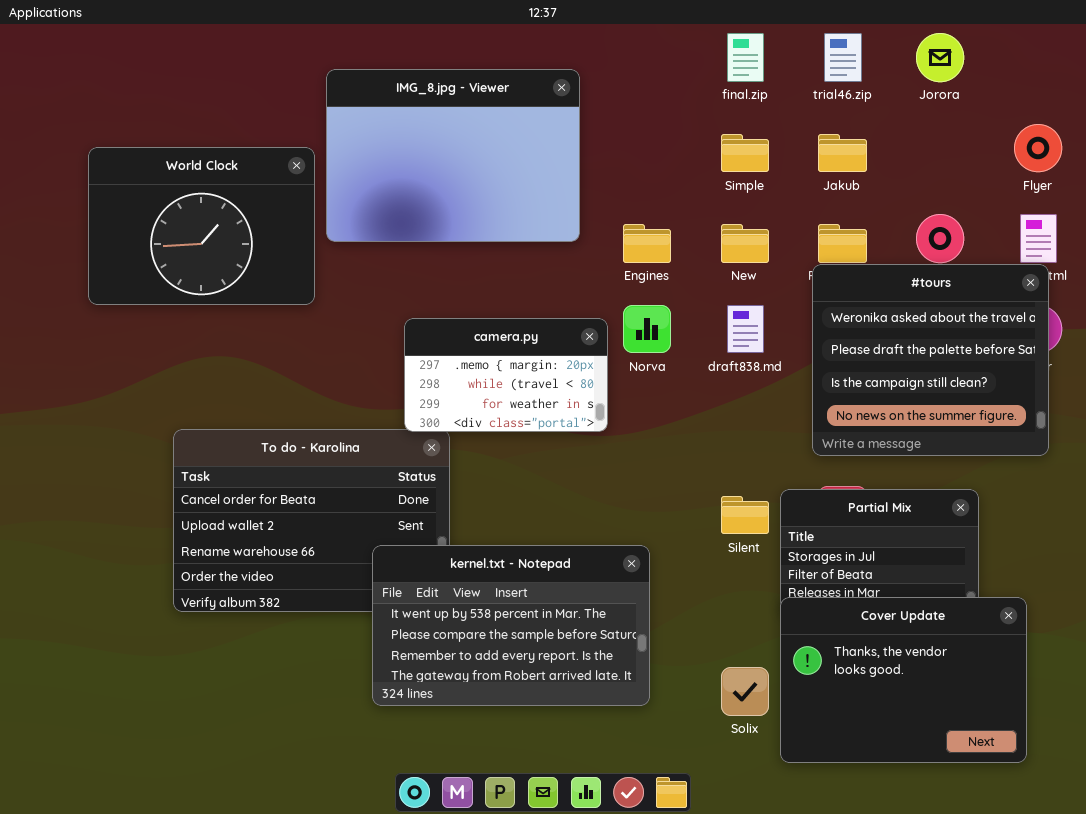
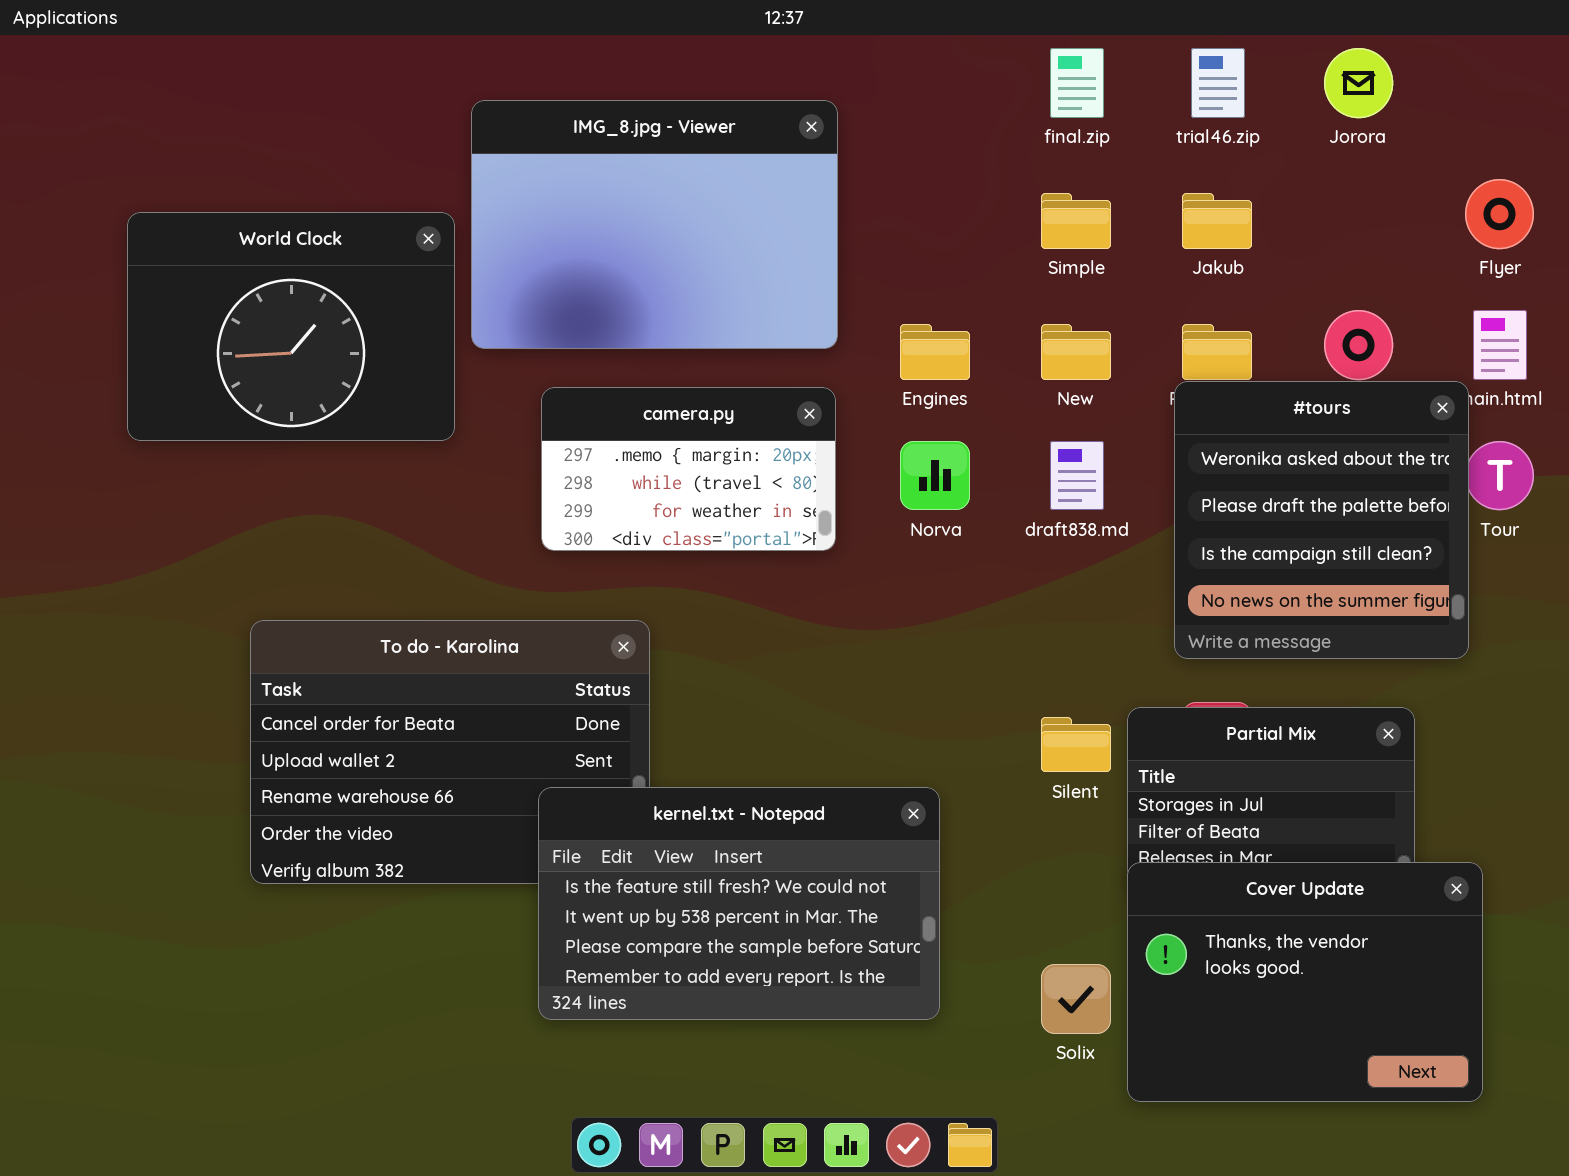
#tours: [812,264,1049,456] -> [1174,381,1469,659], resized
camera.py: [404,318,608,432] -> [541,387,836,551], moved
kernel.txt - Notepad: [372,545,650,706] -> [538,787,940,1020], scrolled up 1 row

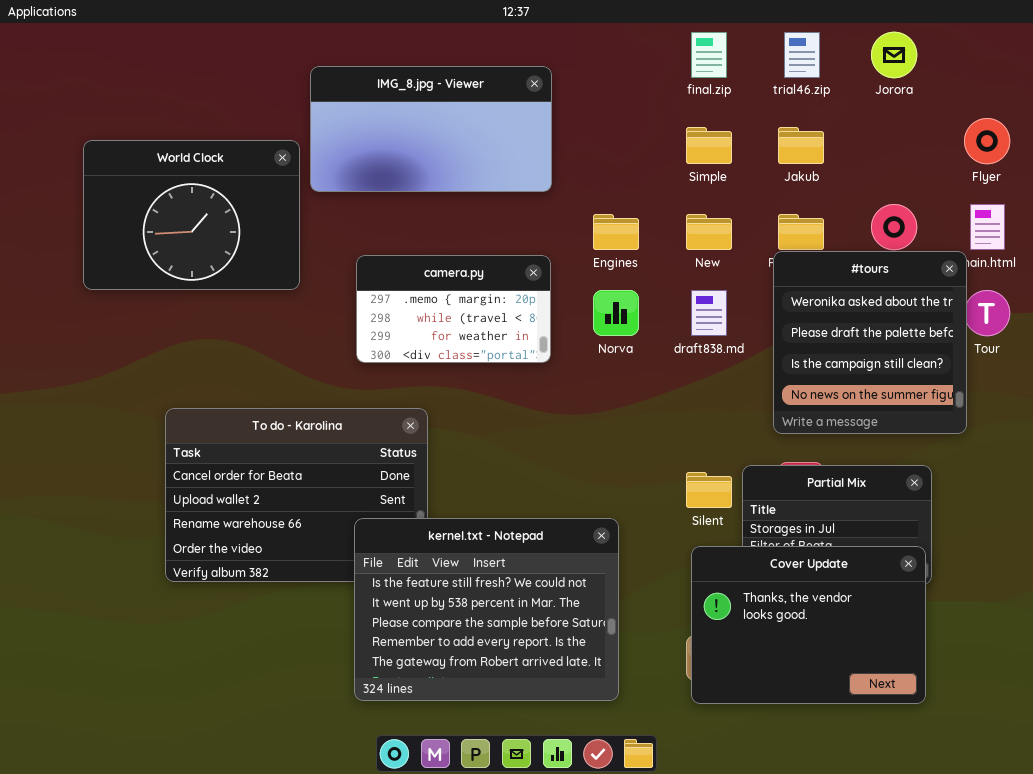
IMG_8.jpg - Viewer: [471,100,838,349] -> [310,66,552,192], resized
kernel.txt - Notepad: [538,787,940,1020] -> [354,518,619,701], resized
Cover Update: [1127,862,1483,1102] -> [691,546,926,704], moved

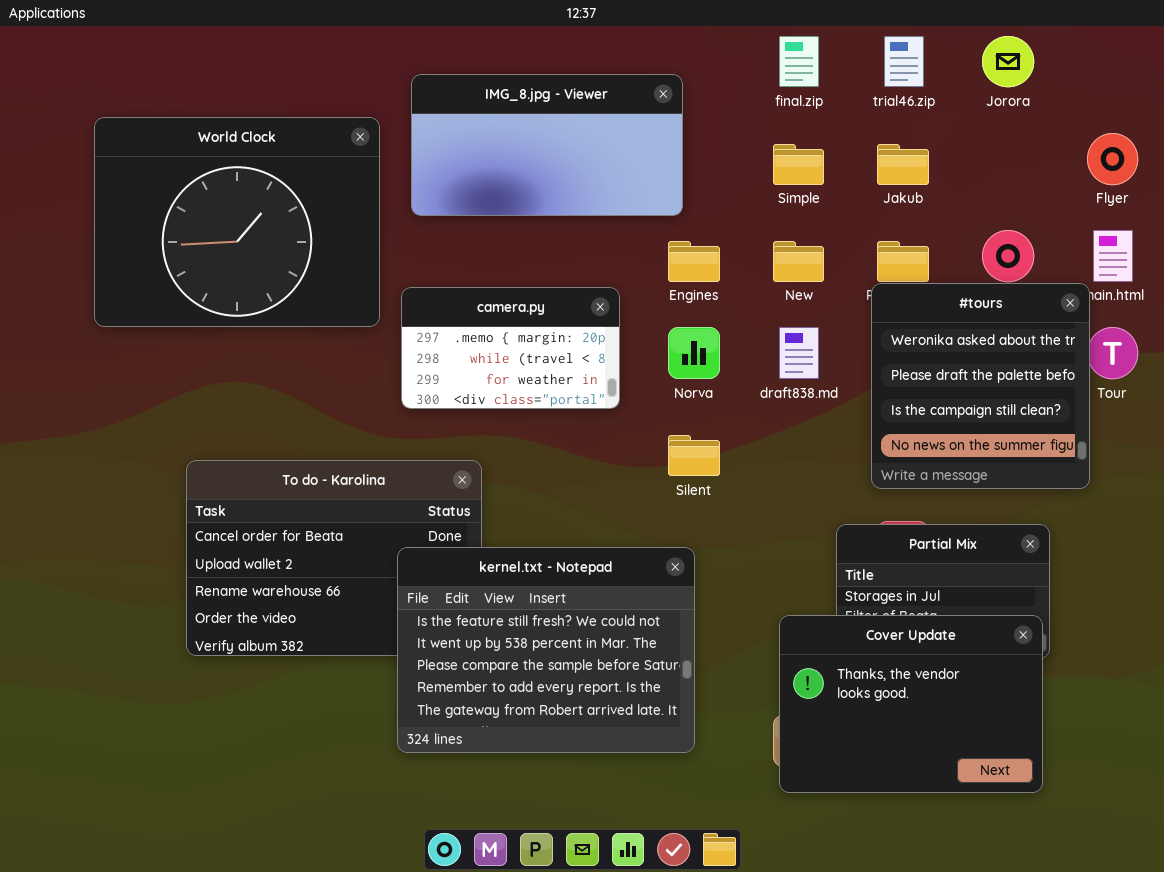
IMG_8.jpg - Viewer: [310,66,552,192] -> [411,74,683,216], moved
World Clock: [83,140,300,290] -> [94,117,380,327], resized
Silent: [686,472,732,508] -> [668,435,720,476], moved
kernel.txt - Notepad: [354,518,619,701] -> [397,547,695,753], moved

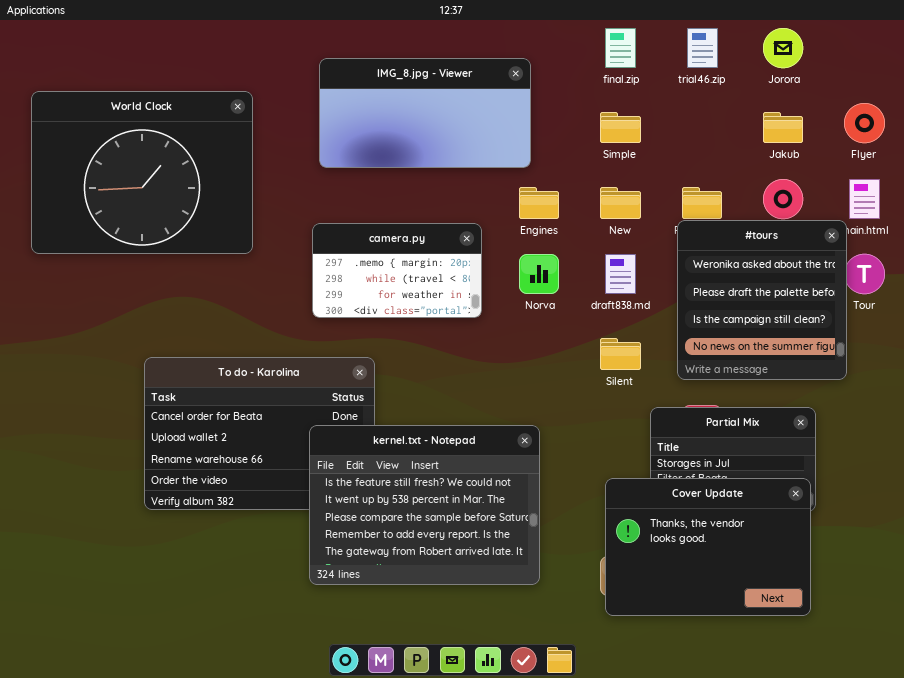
World Clock: [94,117,380,327] -> [31,91,253,254], moved
Jakub: [877,144,929,185] -> [763,112,803,143], moved
Silent: [668,435,720,476] -> [600,338,641,370], moved

